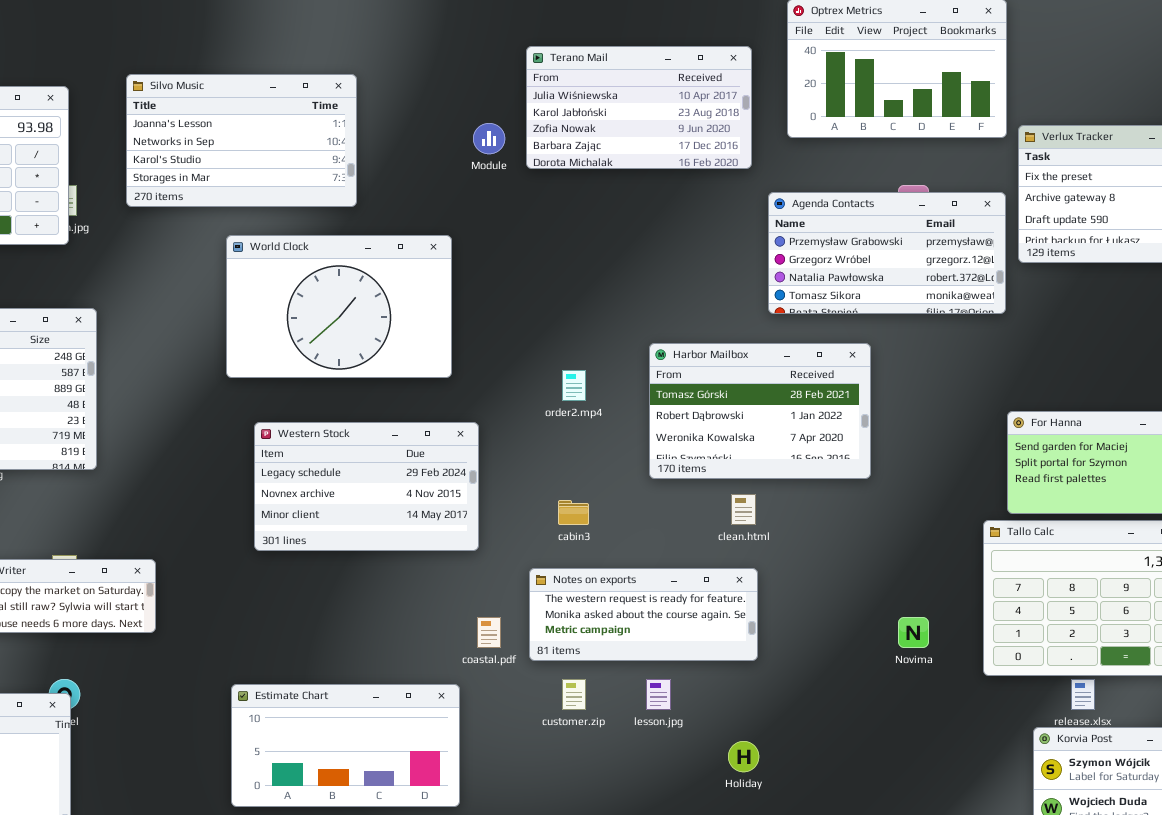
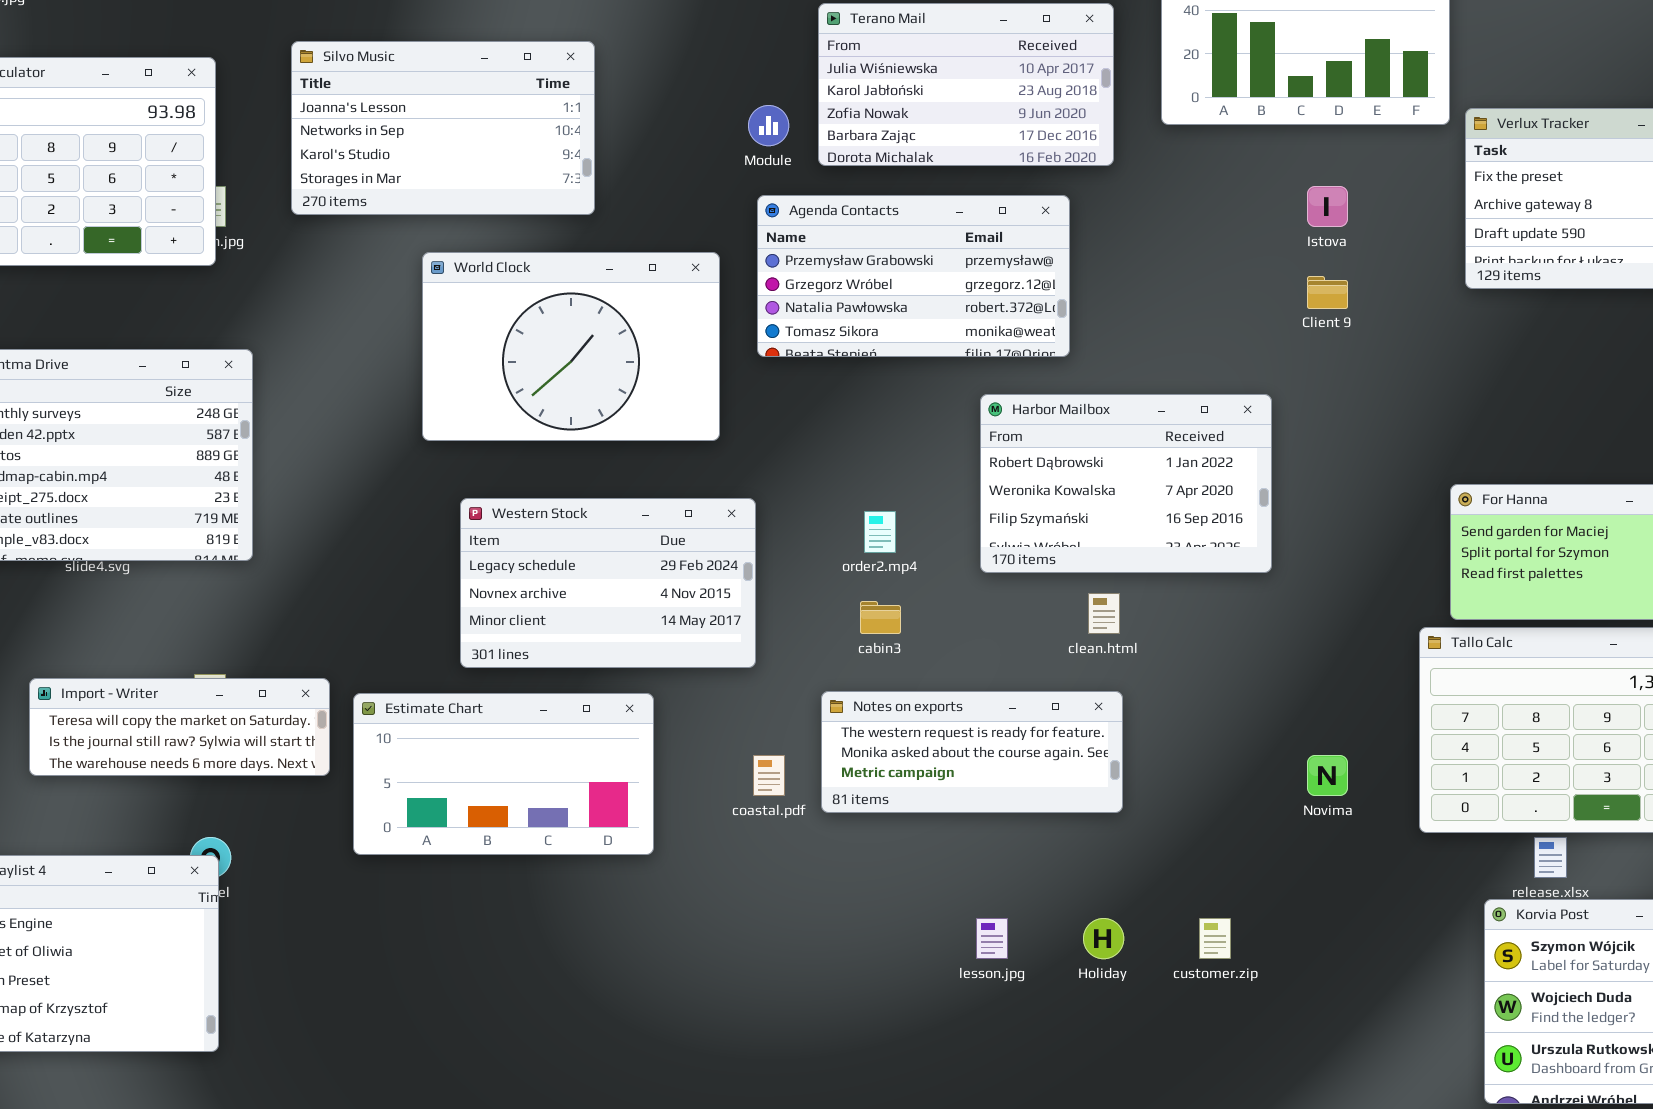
Agenda Contacts: [768,192,1006,314] -> [757,195,1070,357], moved
Harbor Mailbox: [649,343,871,479] -> [980,394,1272,573], scrolled down 1 row
order2.mp4: [562,370,586,401] -> [864,511,896,553], moved
customer.zip: [562,679,586,710] -> [1199,918,1231,959], moved
lesson.jpg: [646,679,671,710] -> [976,918,1008,959], moved
Estimate Chart: [231,684,460,807] -> [353,693,654,855], moved

